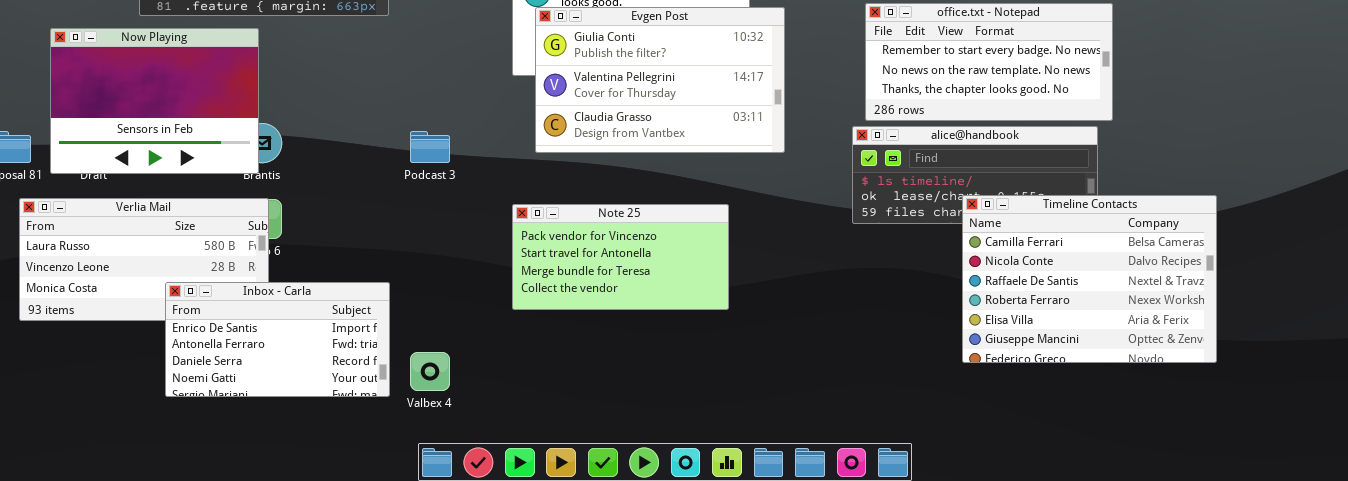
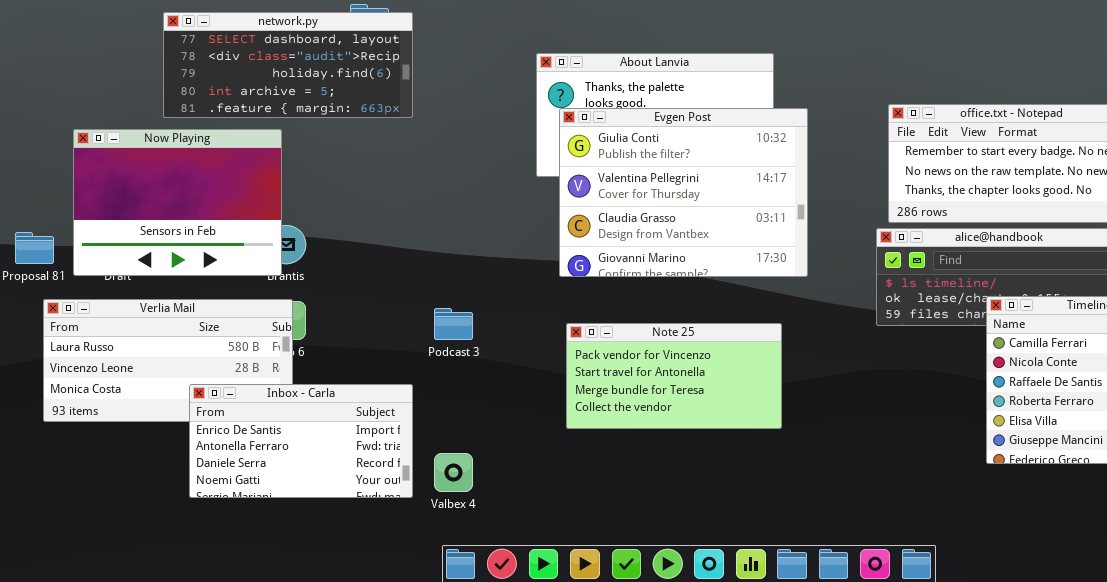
Evgen Post: [535,7,785,153] -> [559,108,808,277], resized
Podcast 3: [410,131,450,163] -> [434,308,473,340], moved
Note 25: [512,204,729,310] -> [566,323,782,429], moved

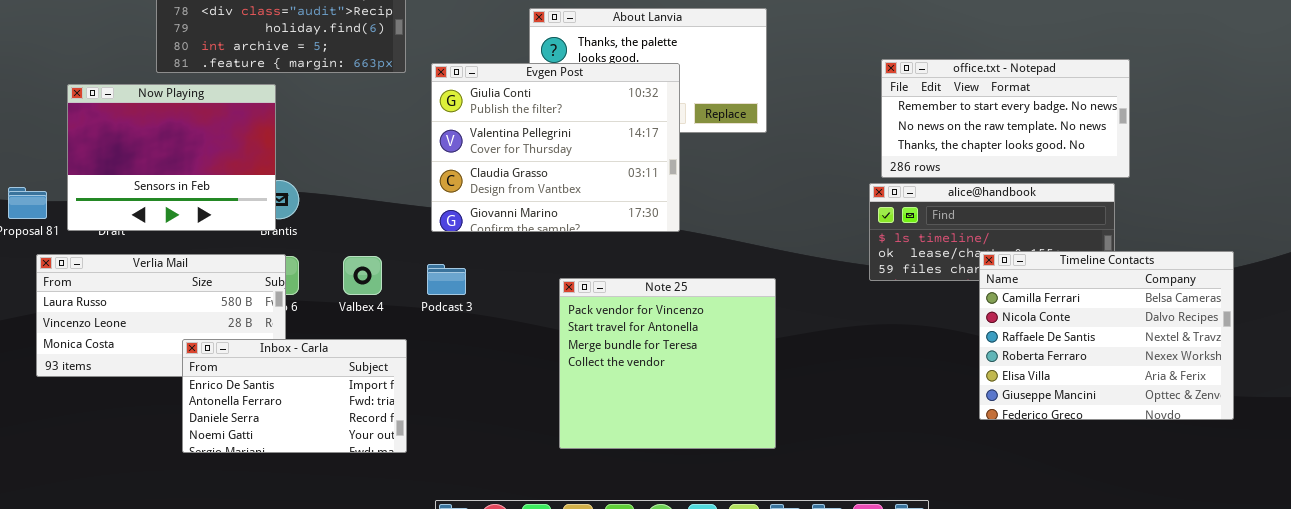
Evgen Post: [559,108,808,277] -> [431,63,680,232], moved
Note 25: [566,323,782,429] -> [559,278,776,449], resized
Valbex 4: [434,453,473,492] -> [343,256,382,295], moved

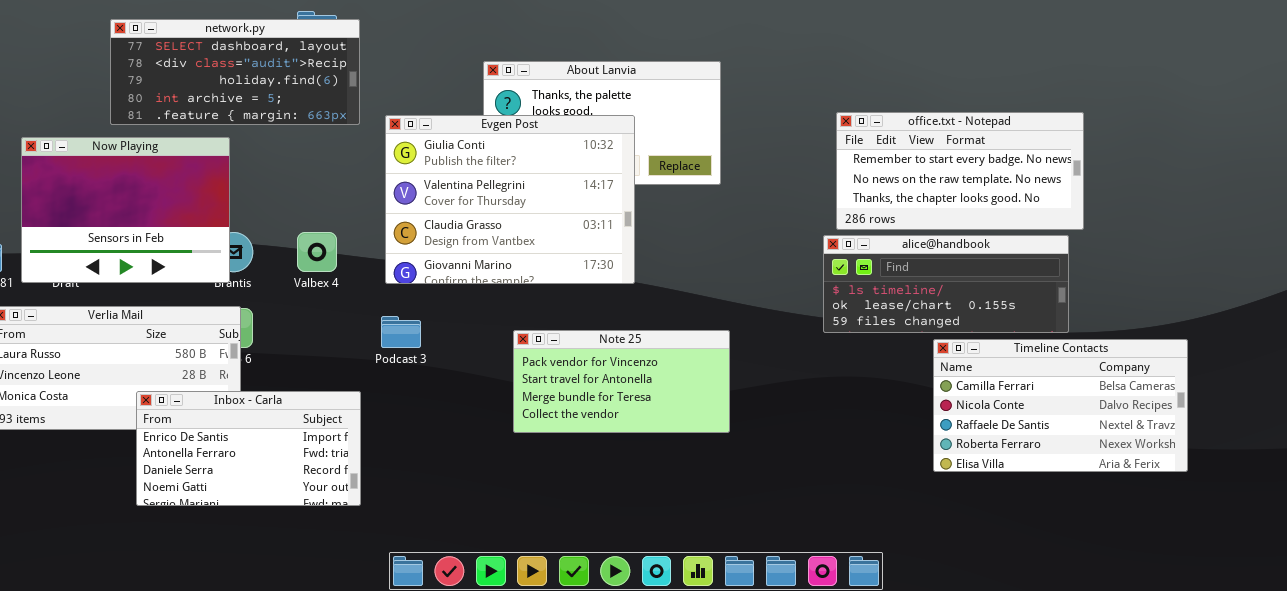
Timeline Contacts: [979,251,1234,420] -> [933,339,1188,472], resized
Valbex 4: [343,256,382,295] -> [297,232,337,272], moved
Note 25: [559,278,776,449] -> [513,330,730,433], resized

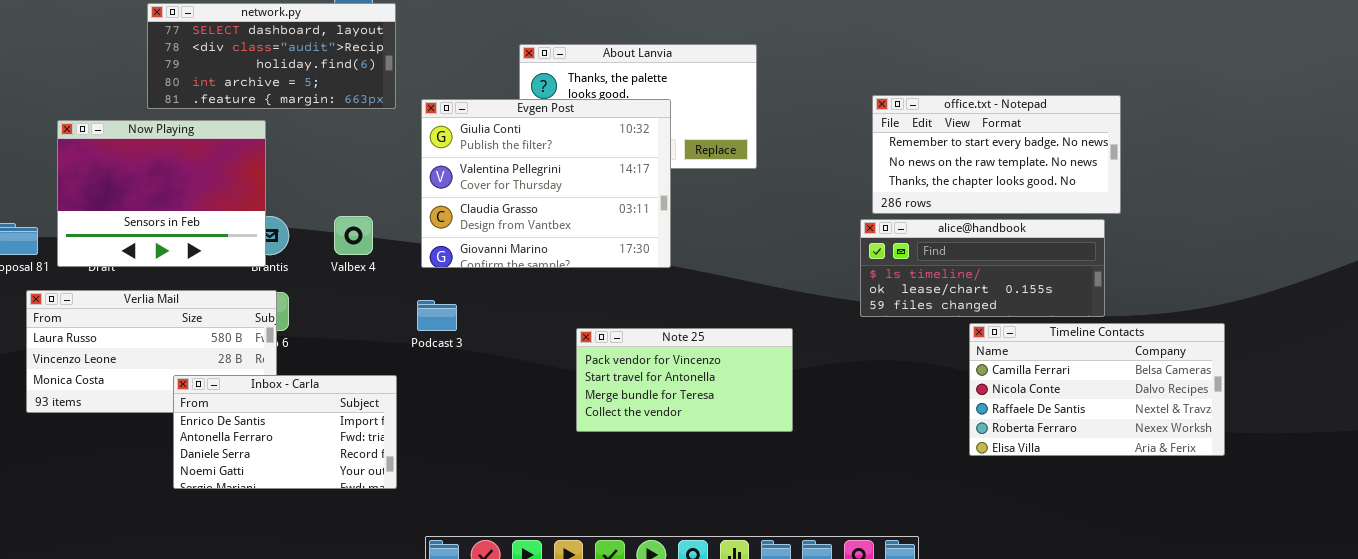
Note 25: [513,330,730,433] -> [576,328,793,432], moved

